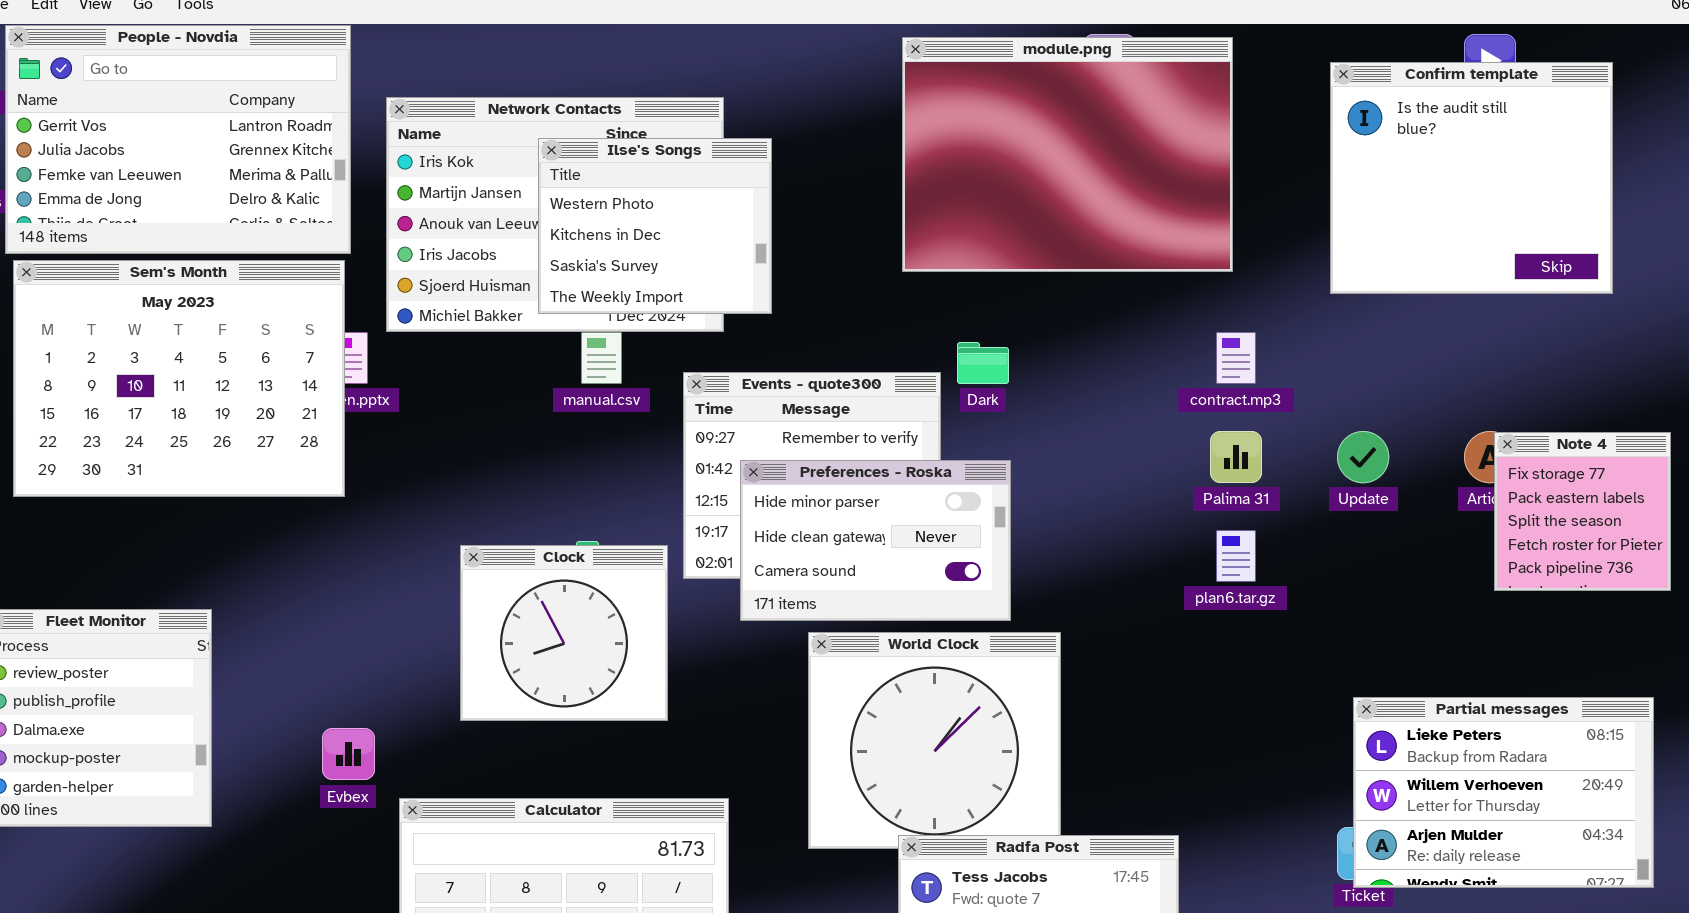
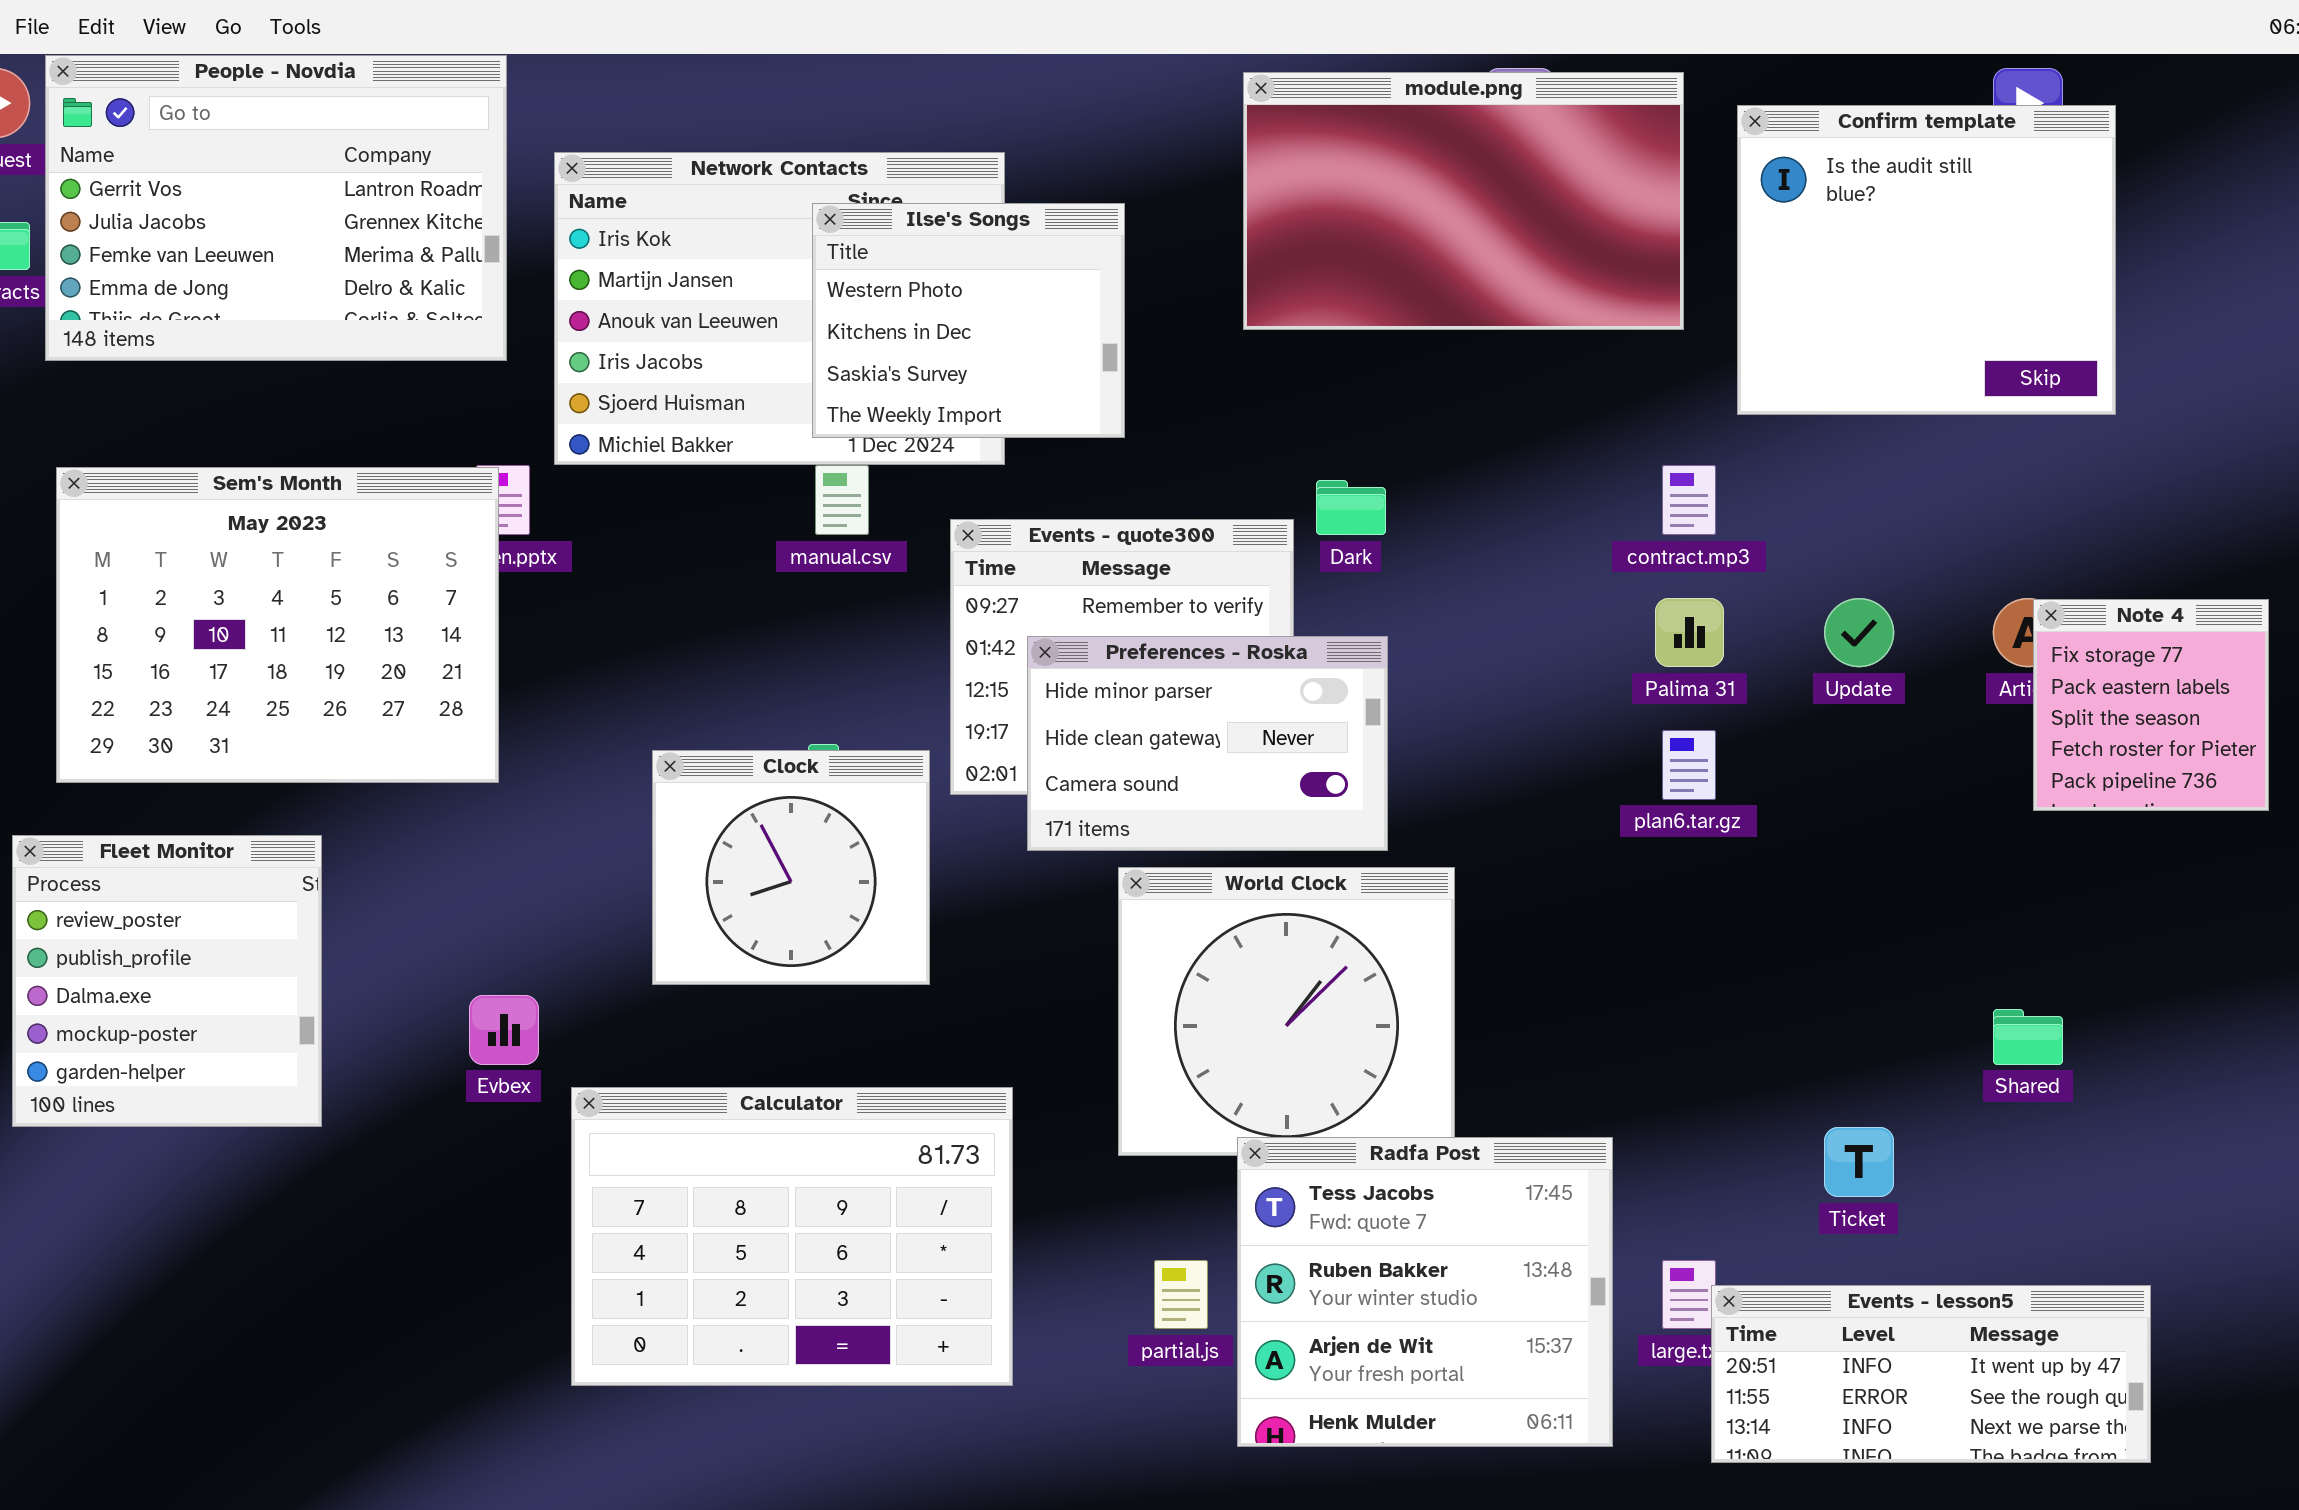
module.png: [902,37,1233,272] -> [1243,72,1684,330], resized
Confirm template: [1330,62,1613,294] -> [1737,105,2116,415], moved
Ilse's Songs: [538,138,772,314] -> [812,203,1125,438], moved
Sem's Month: [13,260,345,497] -> [56,467,499,783], moved
Partial messages: [1353,697,1654,888] -> none, closed

